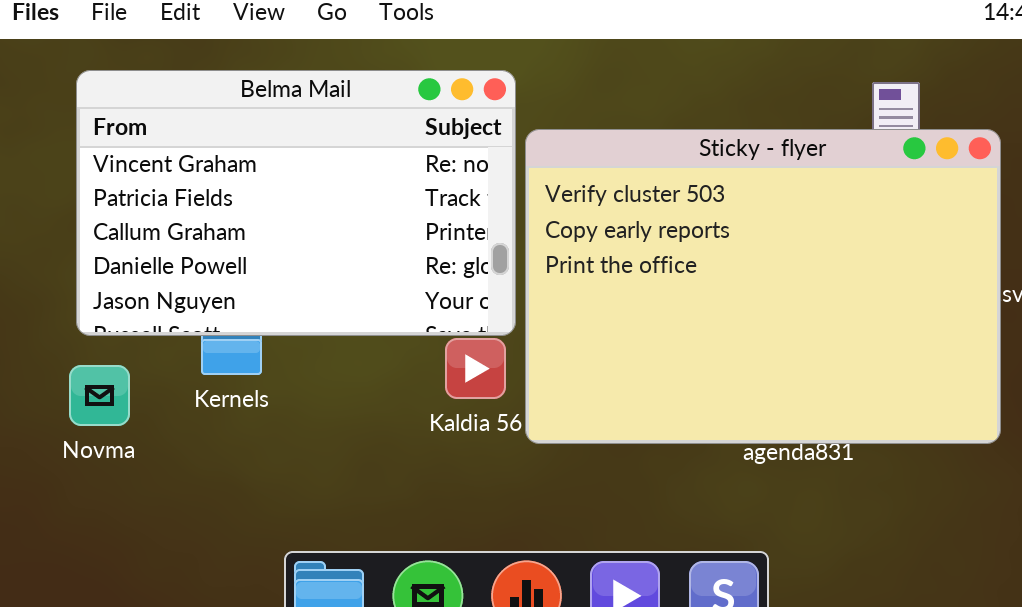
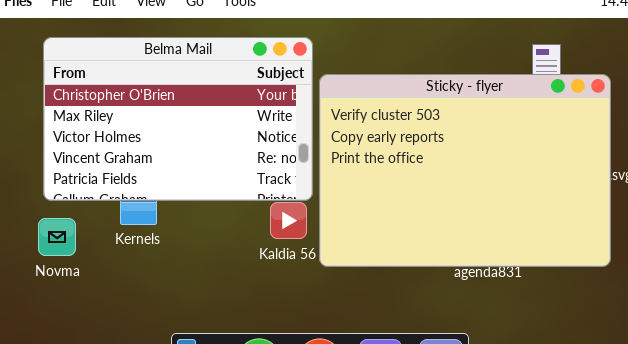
Belma Mail: [76,70,516,336] -> [43,37,313,201], scrolled up 3 rows

